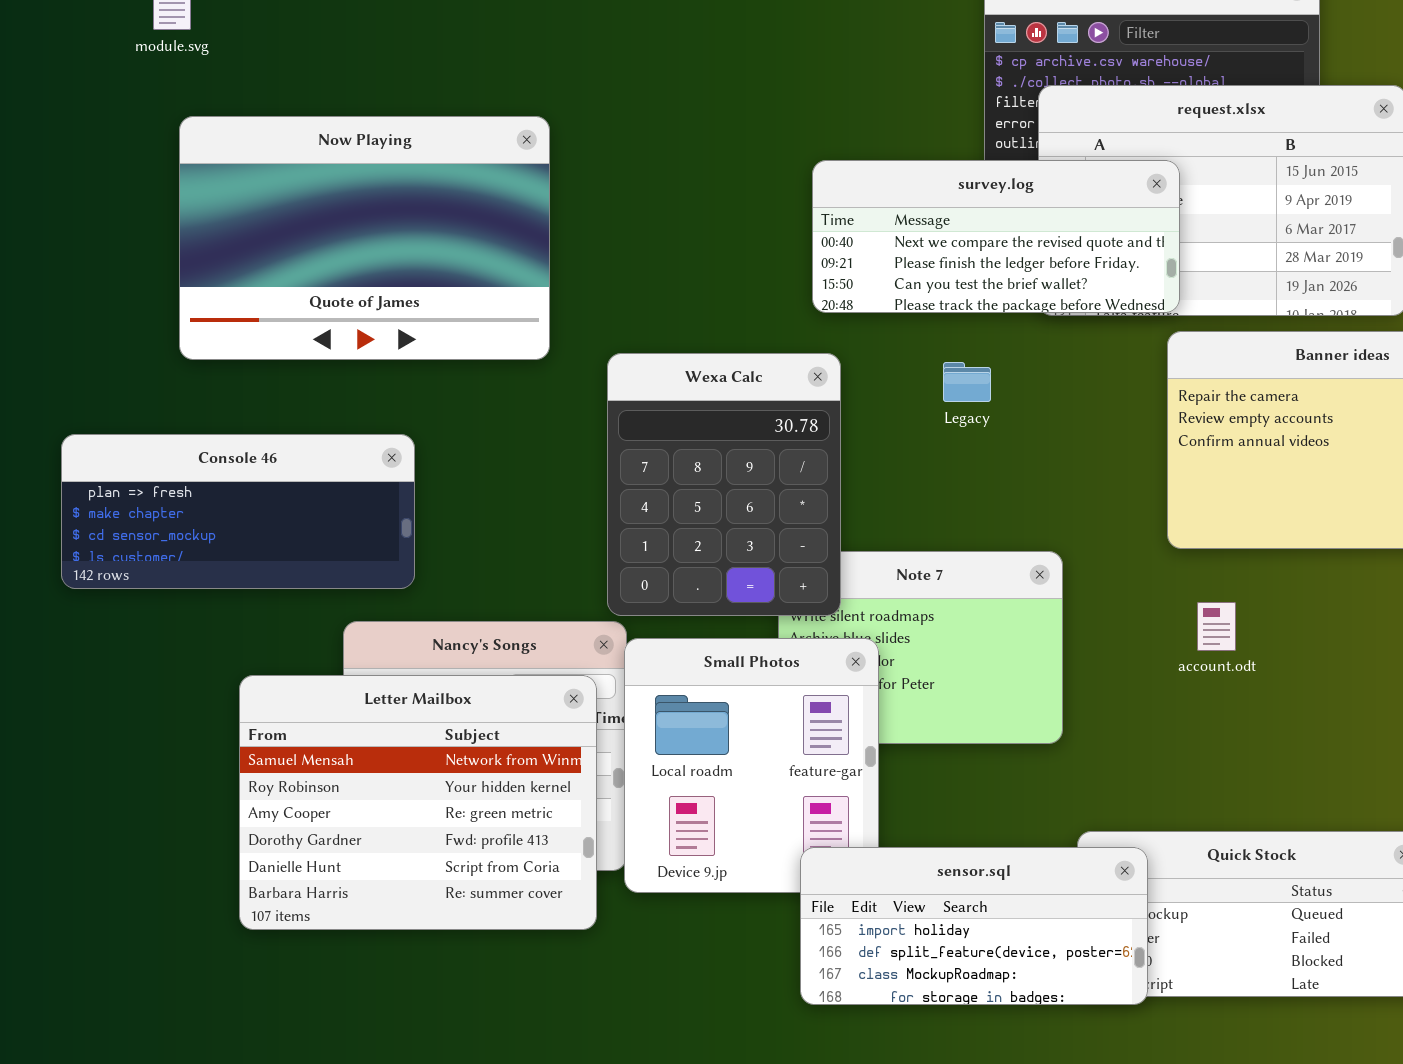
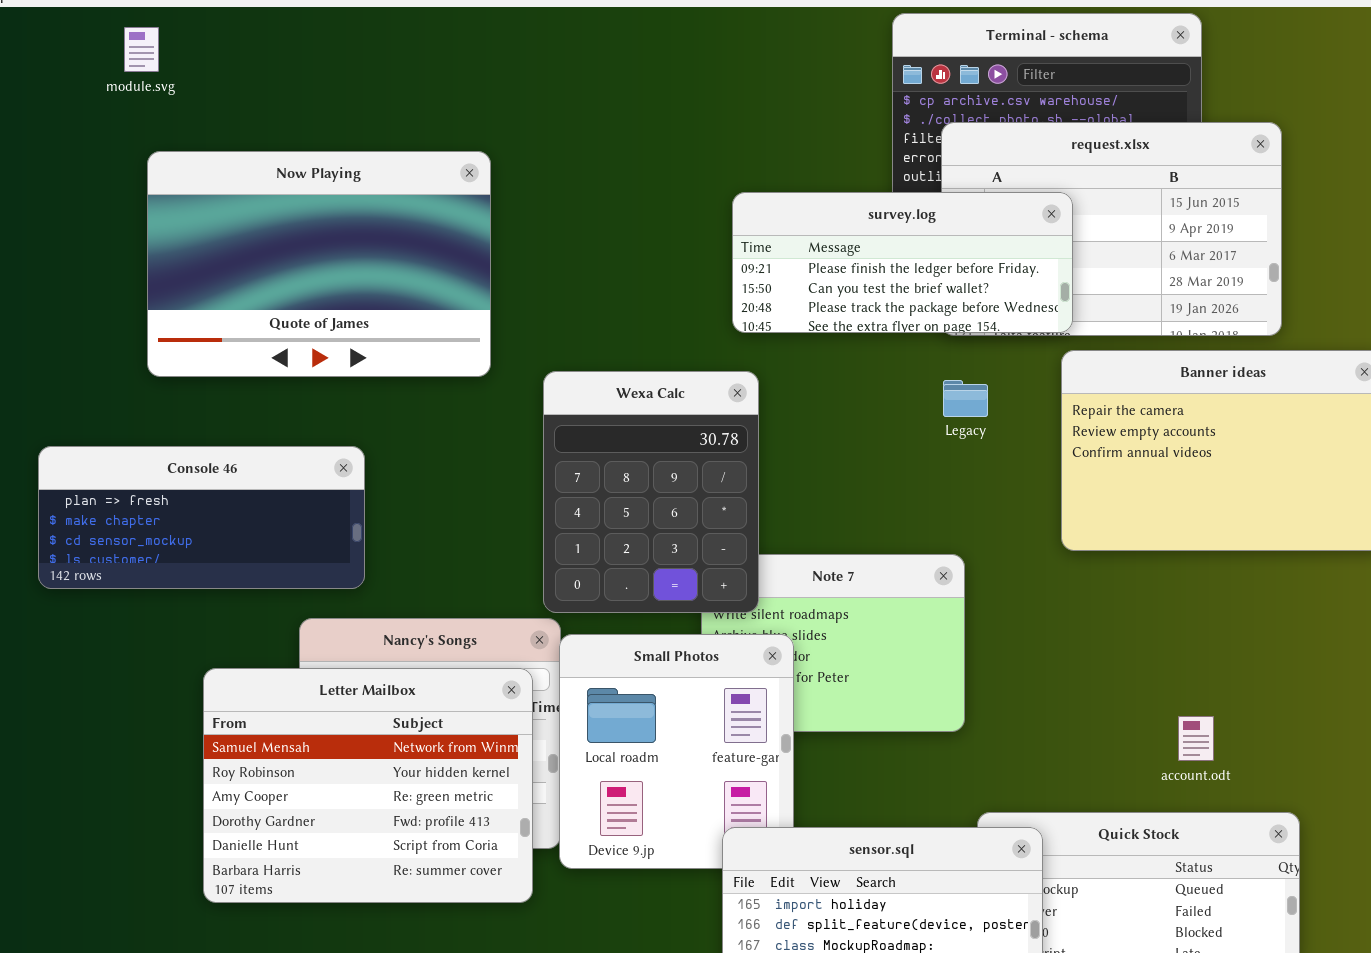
survey.log: [812,160,1180,313] -> [732,192,1073,333], scrolled down 1 row
Legacy: [943,362,991,402] -> [943,380,988,417], moved
account.odt: [1197,602,1236,651] -> [1178,716,1214,761], moved

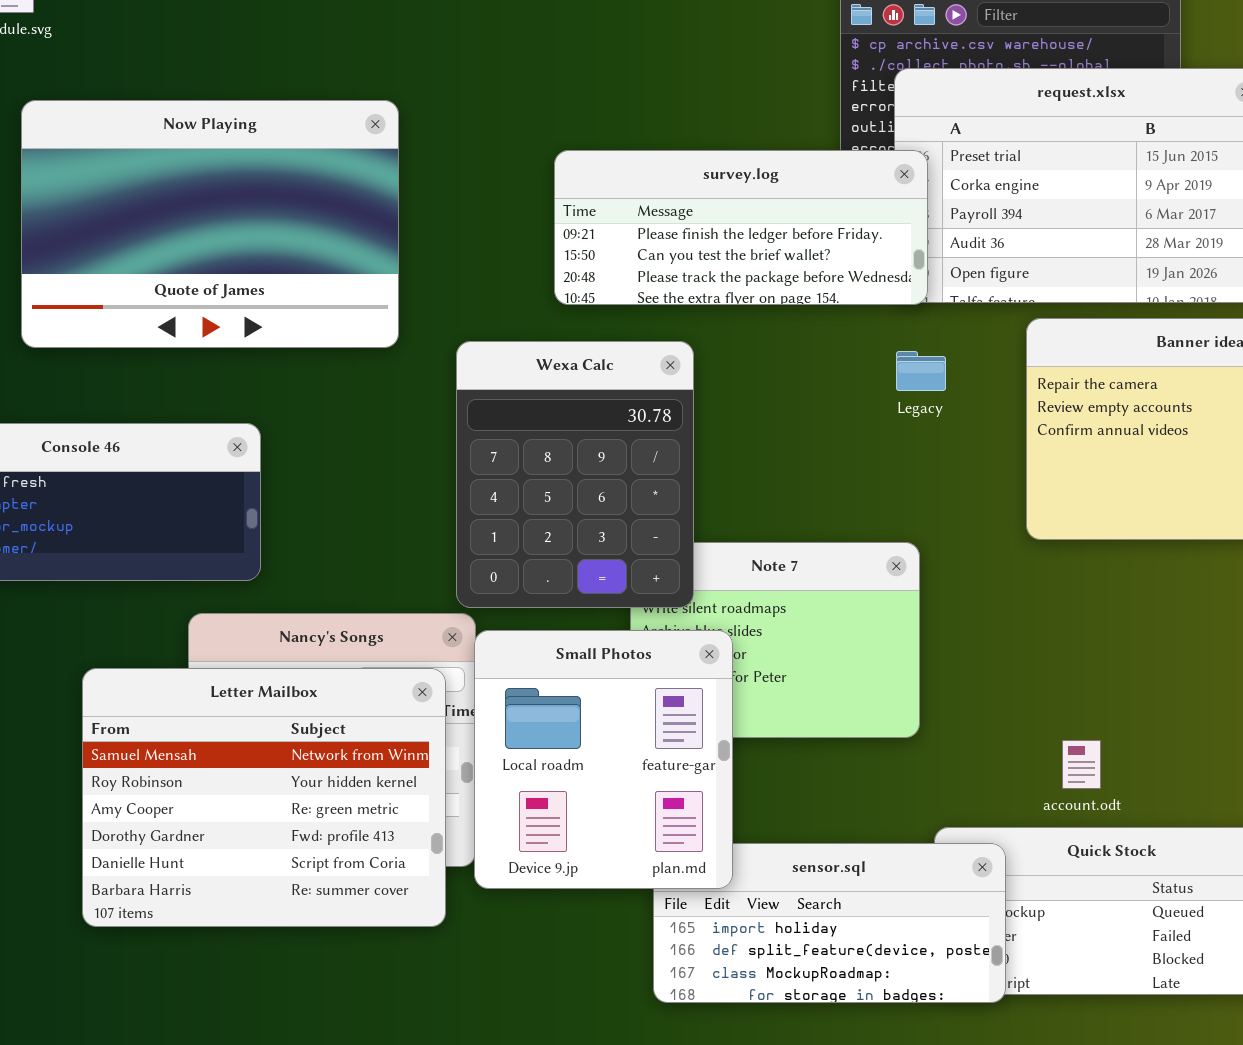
survey.log: [732,192,1073,333] -> [554,150,928,305], moved
Small Photos: [559,634,794,869] -> [474,630,733,889], raised
account.odt: [1178,716,1214,761] -> [1062,740,1101,789], moved

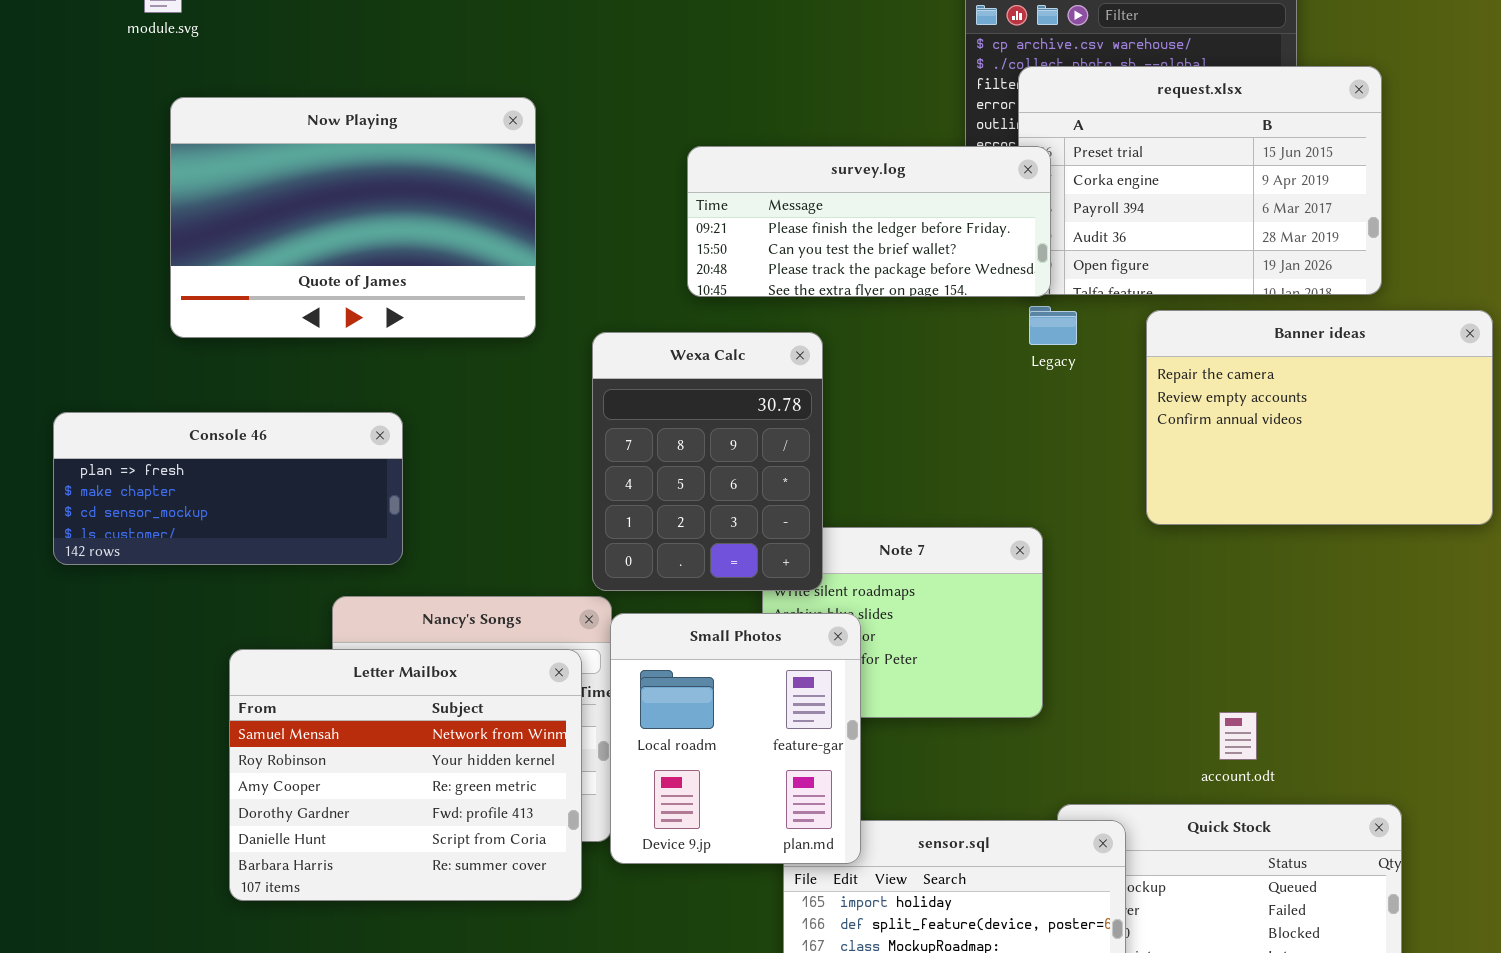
Legacy: [896,351,946,391] -> [1029,306,1077,345], moved
account.odt: [1062,740,1101,789] -> [1219,712,1257,760], moved

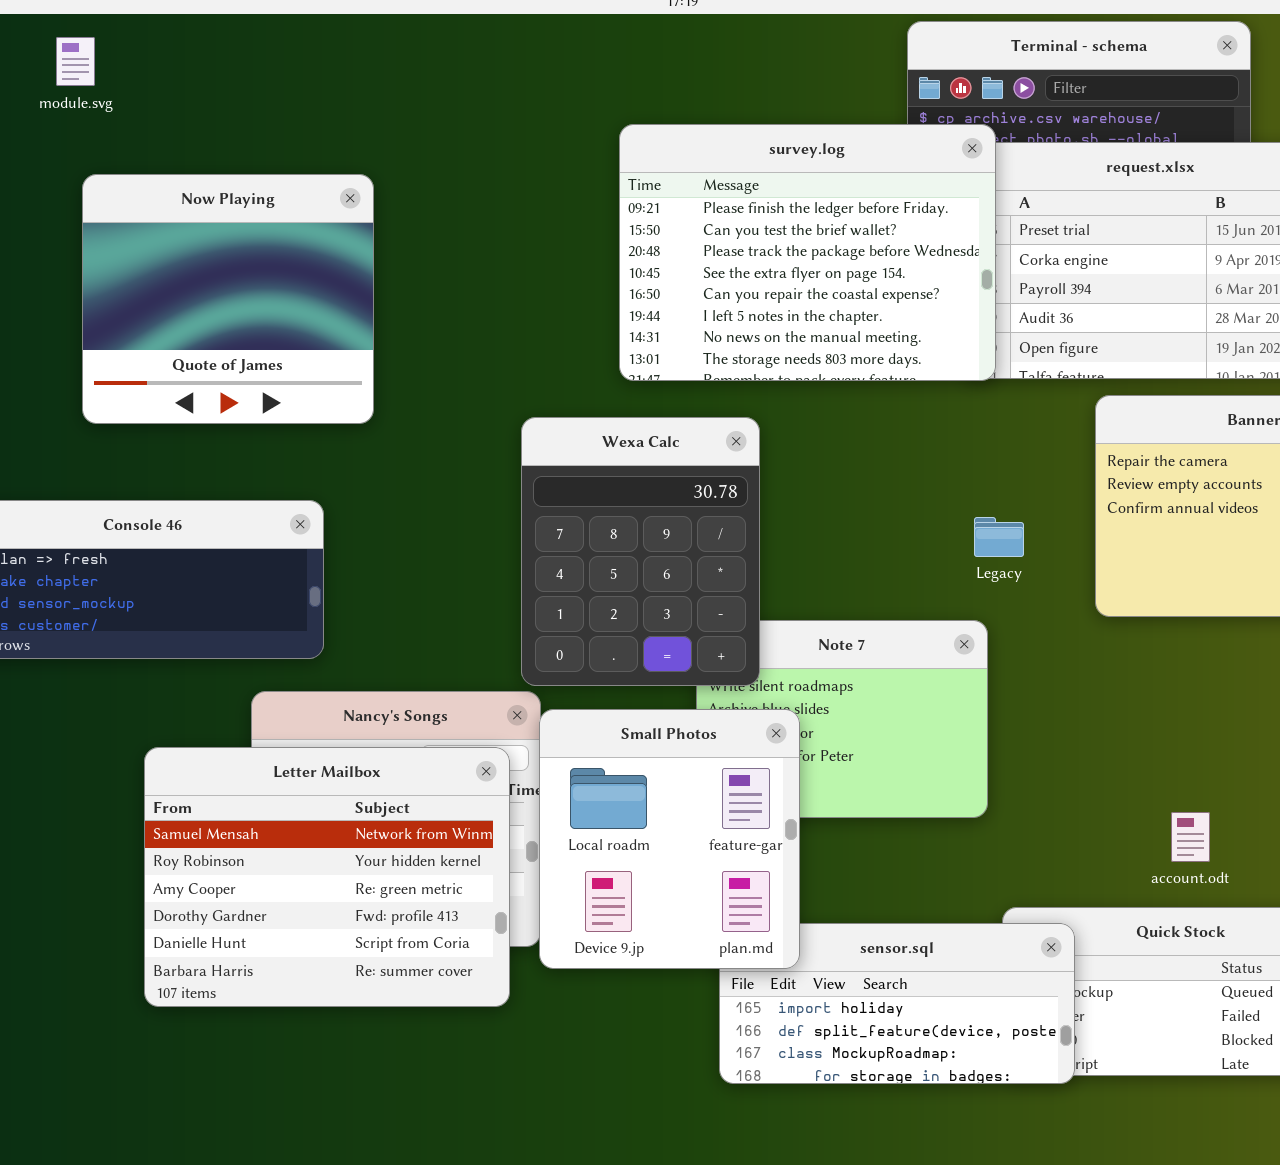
Now Playing: [170,97,536,338] -> [82,174,374,424], resized
survey.log: [687,146,1051,297] -> [619,124,996,381], resized
Legacy: [1029,306,1077,345] -> [974,517,1024,557], moved

